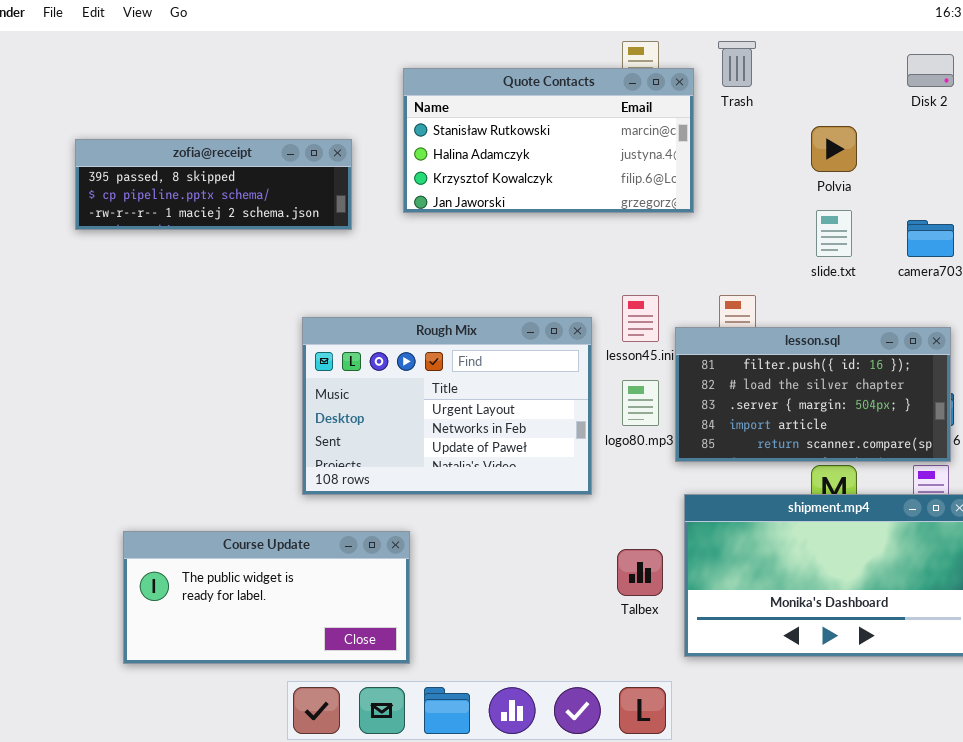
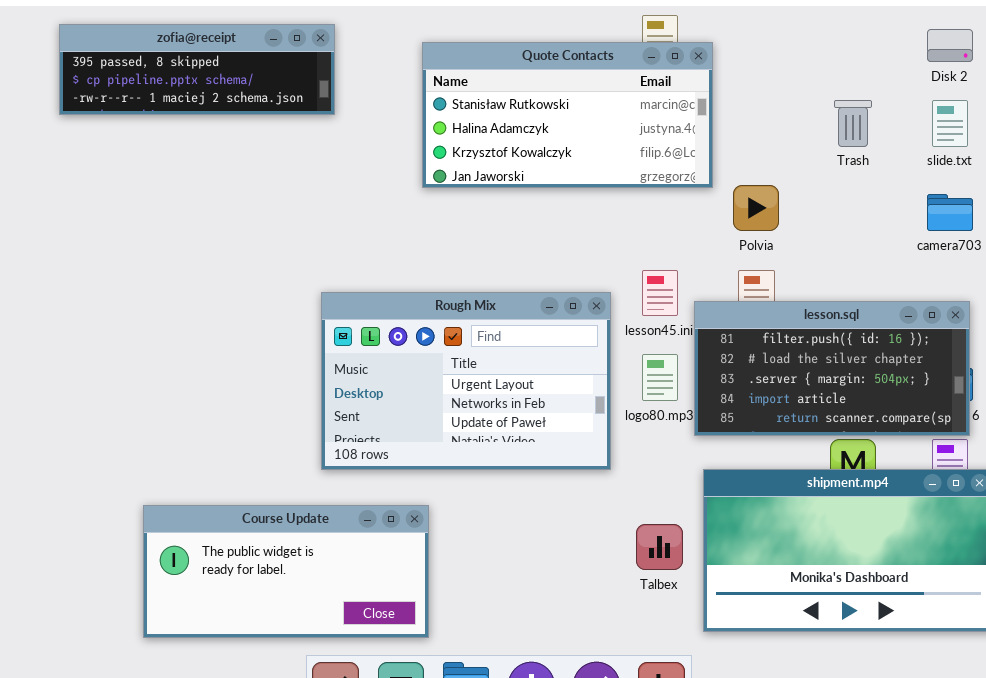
Trash: [718,41,756,87] -> [834,100,872,147], moved
Polvia: [811,126,857,172] -> [733,185,779,231], moved
zofia@receipt: [75,139,352,230] -> [59,24,335,115], moved
slide.txt: [816,210,852,257] -> [932,100,968,147], moved

